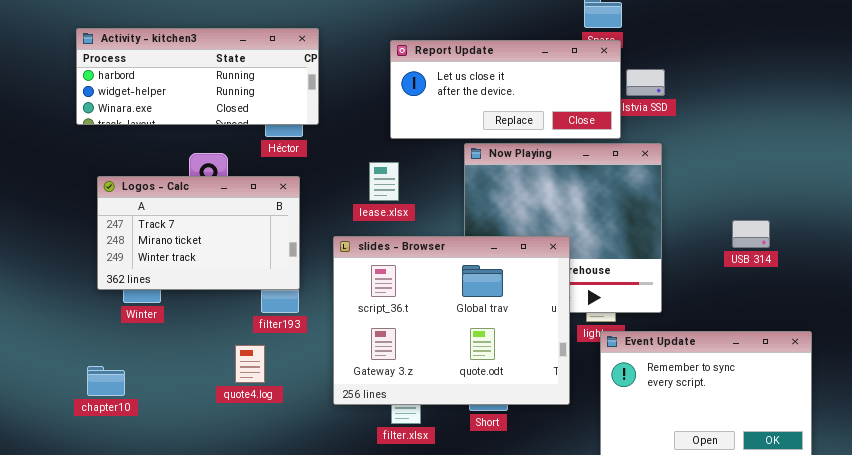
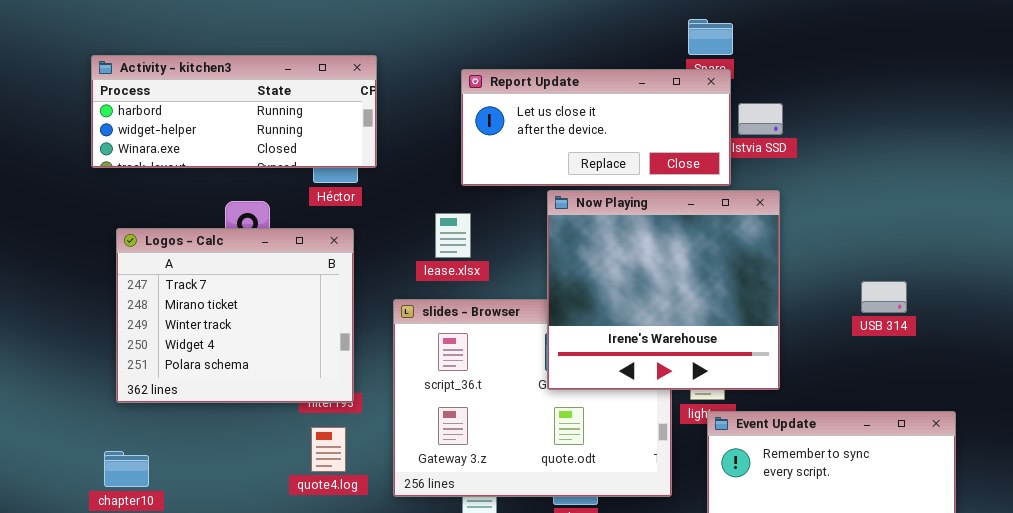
Now Playing: [464,143,662,313] -> [547,190,780,390], raised
Logos - Calc: [97,176,300,290] -> [116,228,354,403], resized
quote4.log: [235,345,265,383] -> [311,427,346,472], moved

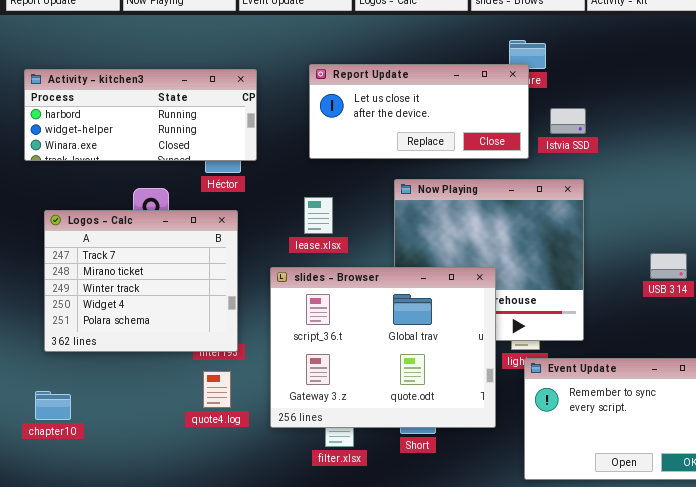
Report Update: [461,69,731,186] -> [309,64,529,159], moved
slides - Browser: [393,299,672,497] -> [270,267,496,428], raised

